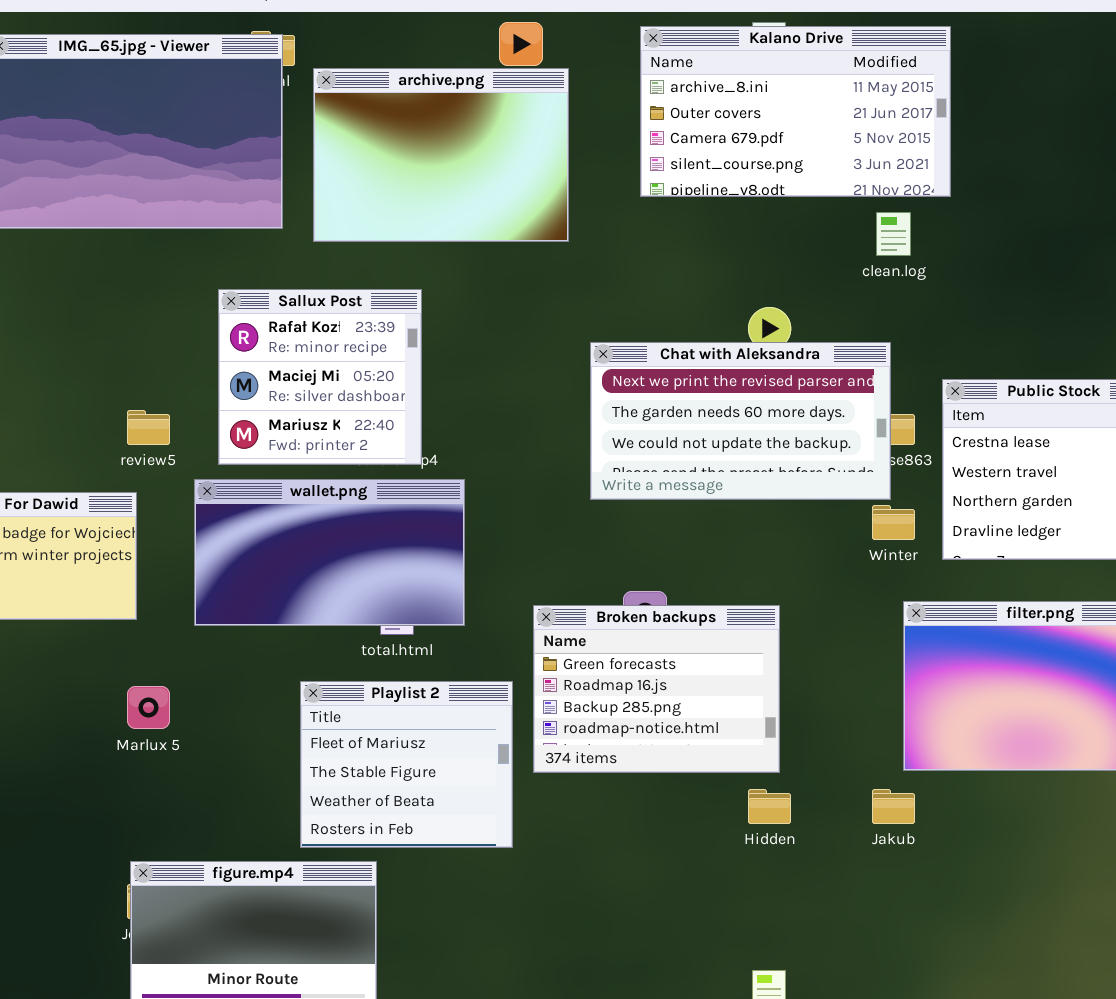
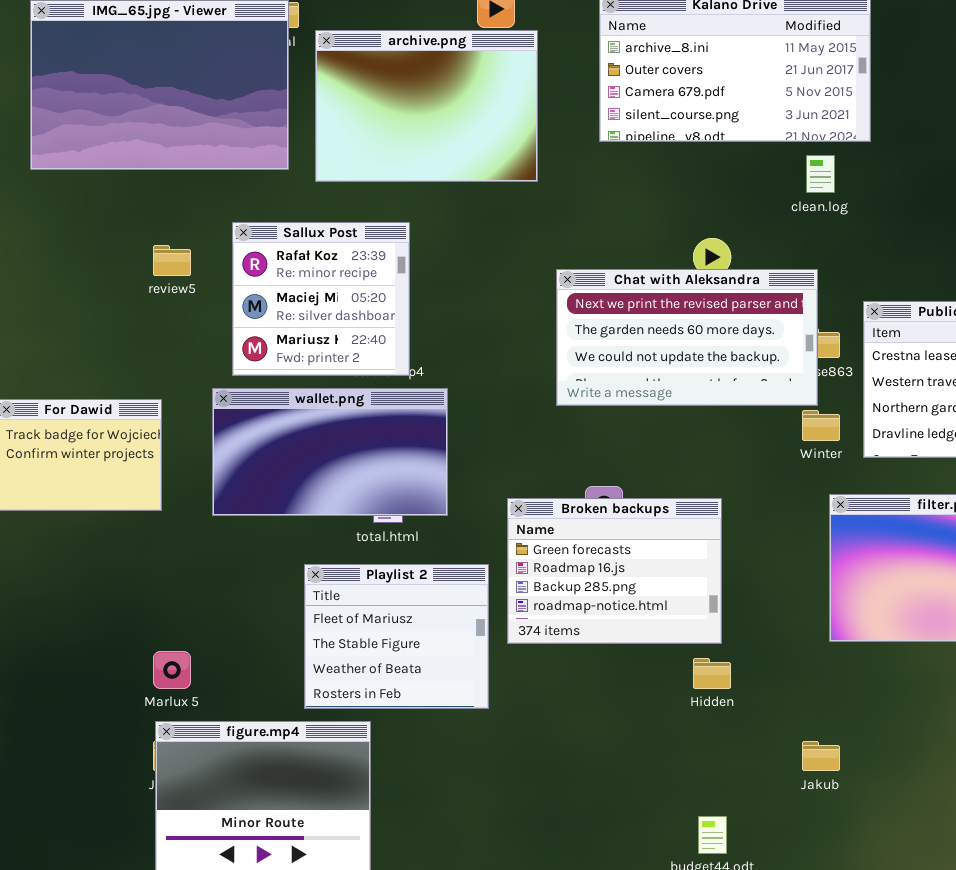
review5: [127,410,170,445] -> [153,245,191,276], moved
Marlux 5: [127,686,170,729] -> [153,651,191,689], moved
Jakub: [872,789,915,824] -> [802,741,840,771], moved

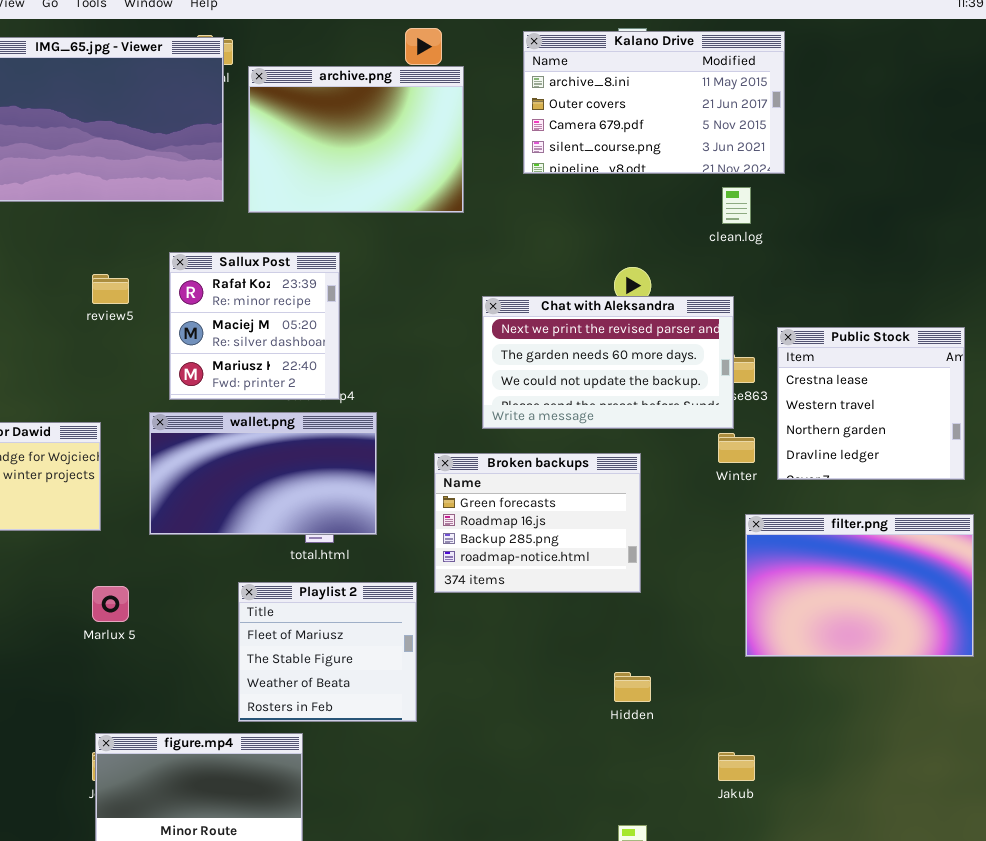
Broken backups: [507,498,722,644] -> [434,453,641,593], moved
Marlux 5: [153,651,191,689] -> [92,586,129,622], moved

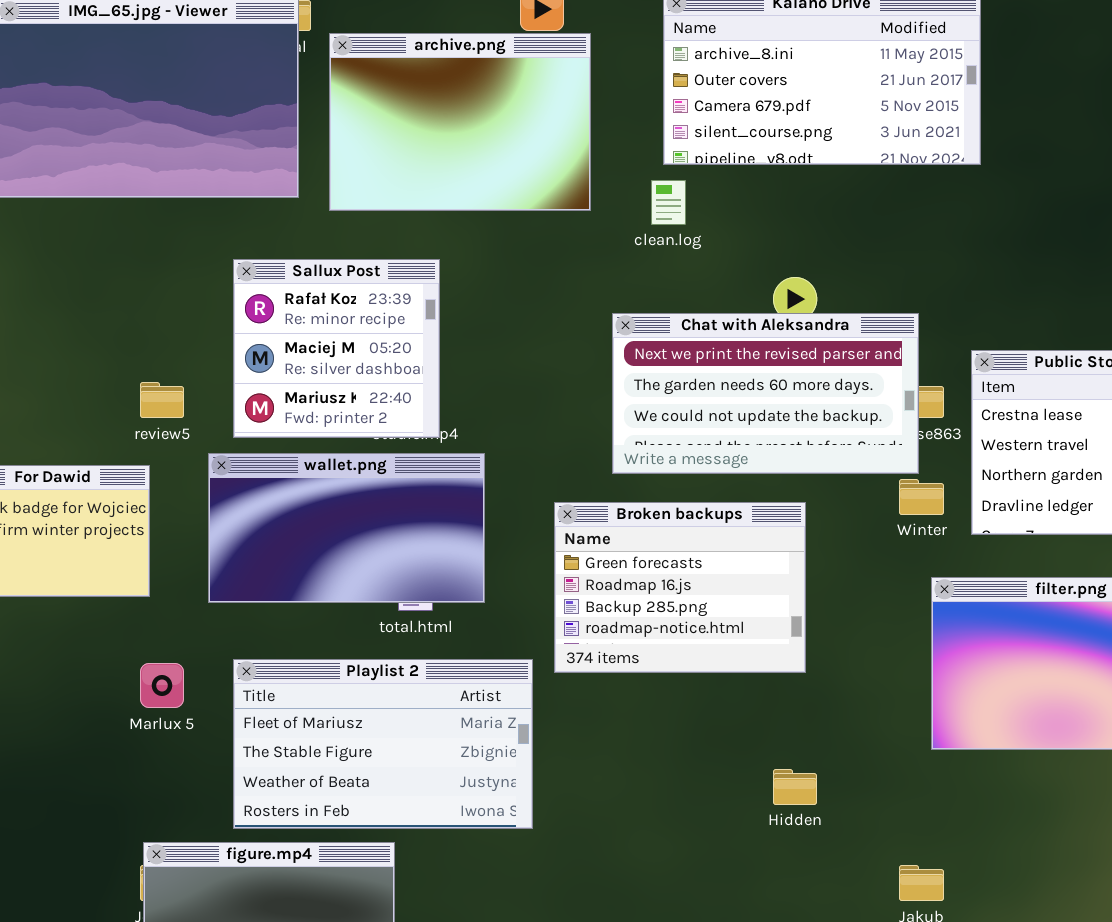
clean.log: [722,187,751,224] -> [651,180,686,225], moved
review5: [92,274,129,304] -> [140,382,184,418], moved
Playlist 2: [238,582,417,722] -> [233,659,533,829], resized

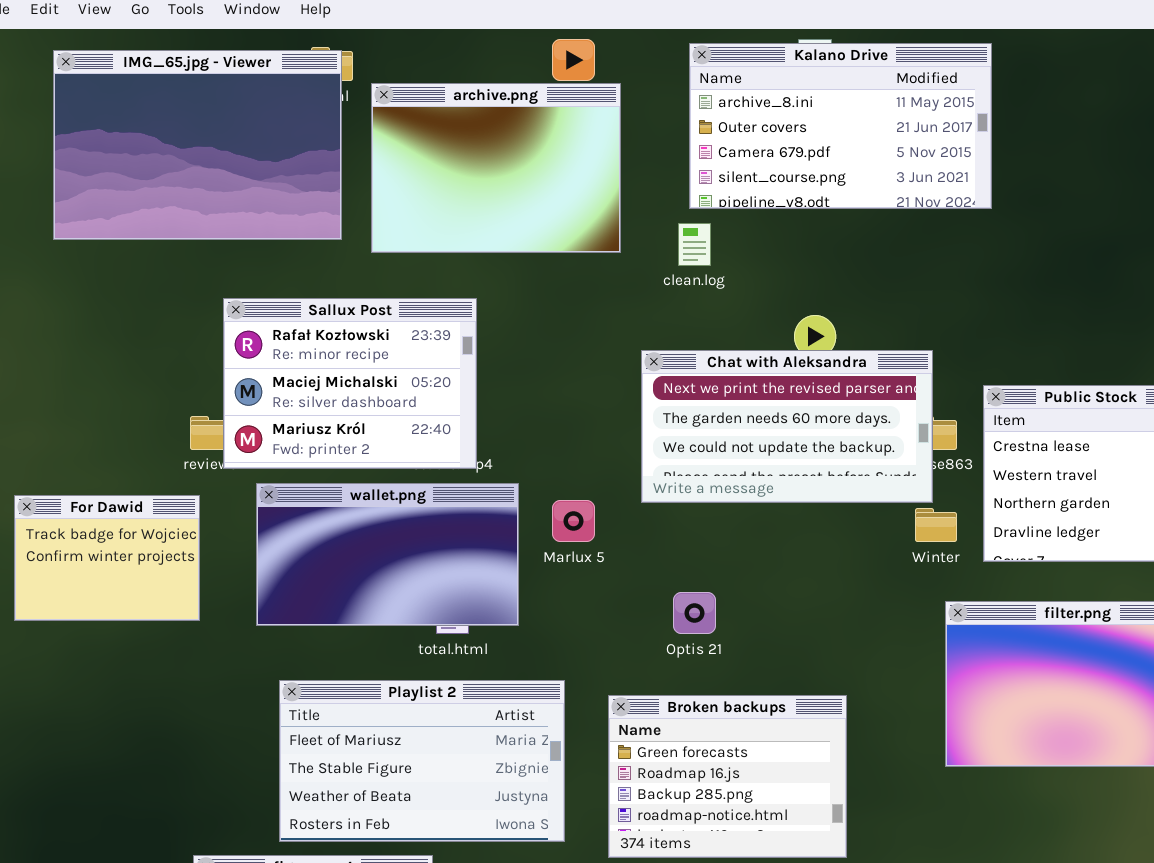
Sallux Post: [233,259,440,438] -> [223,298,477,469], resized
Broken backups: [554,502,806,673] -> [608,695,847,858], moved
Marlux 5: [140,663,184,708] -> [552,500,595,542], moved

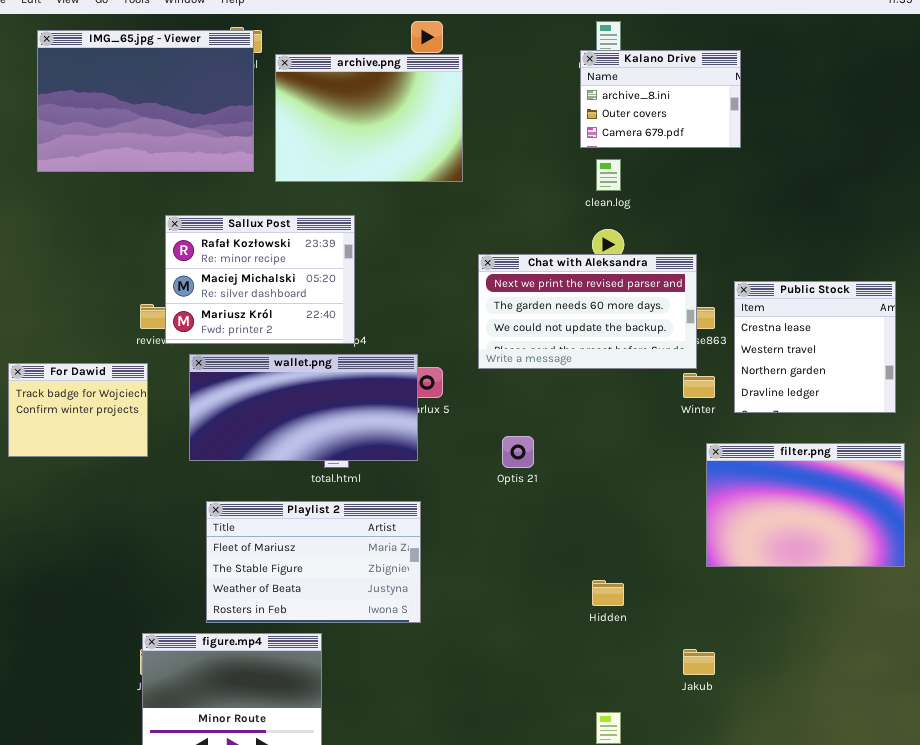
Kalano Drive: [689,43,992,209] -> [580,50,741,148], resized
clean.log: [678,223,711,266] -> [596,159,621,191], moved
wallet.png: [256,483,519,626] -> [189,354,418,461], resized
Broken backups: [608,695,847,858] -> none, closed

